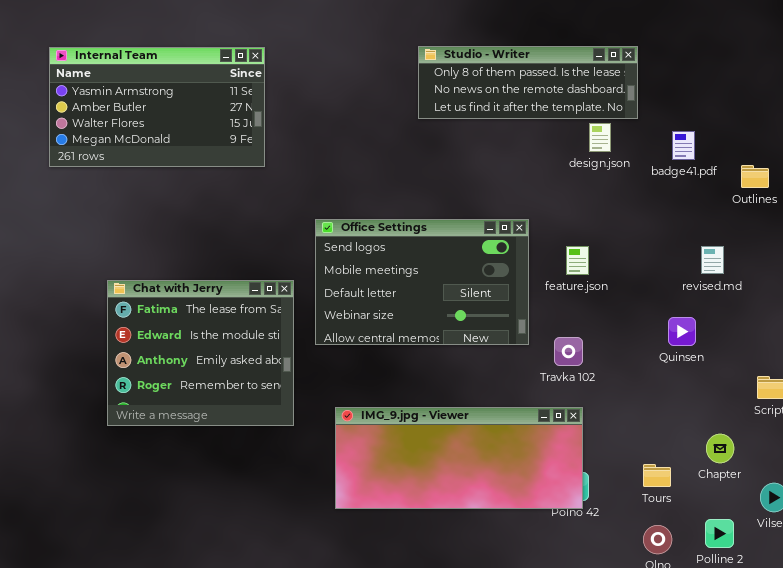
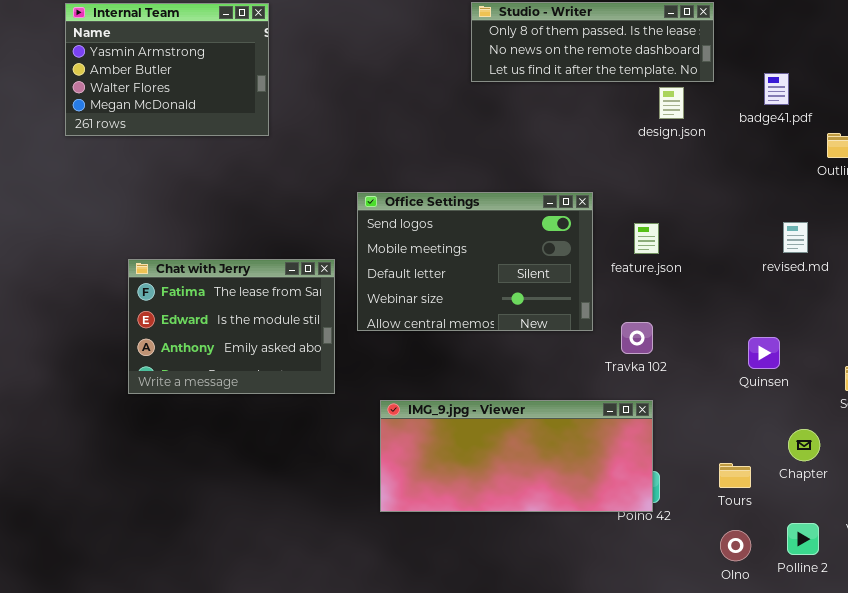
Internal Team: [49,47,265,167] -> [65,3,269,136], resized
badge41.pdf: [672,131,695,160] -> [764,73,789,105], moved
Chat with Jerry: [107,280,294,426] -> [128,259,335,394], resized
Quinsen: [668,317,696,346] -> [748,337,780,369], moved

